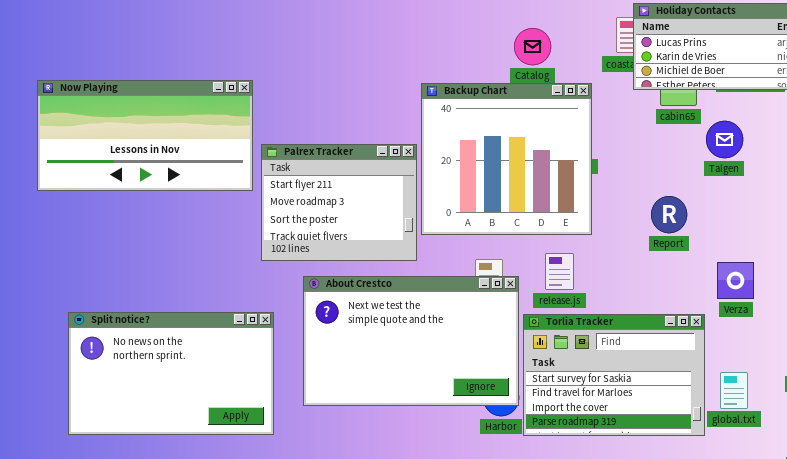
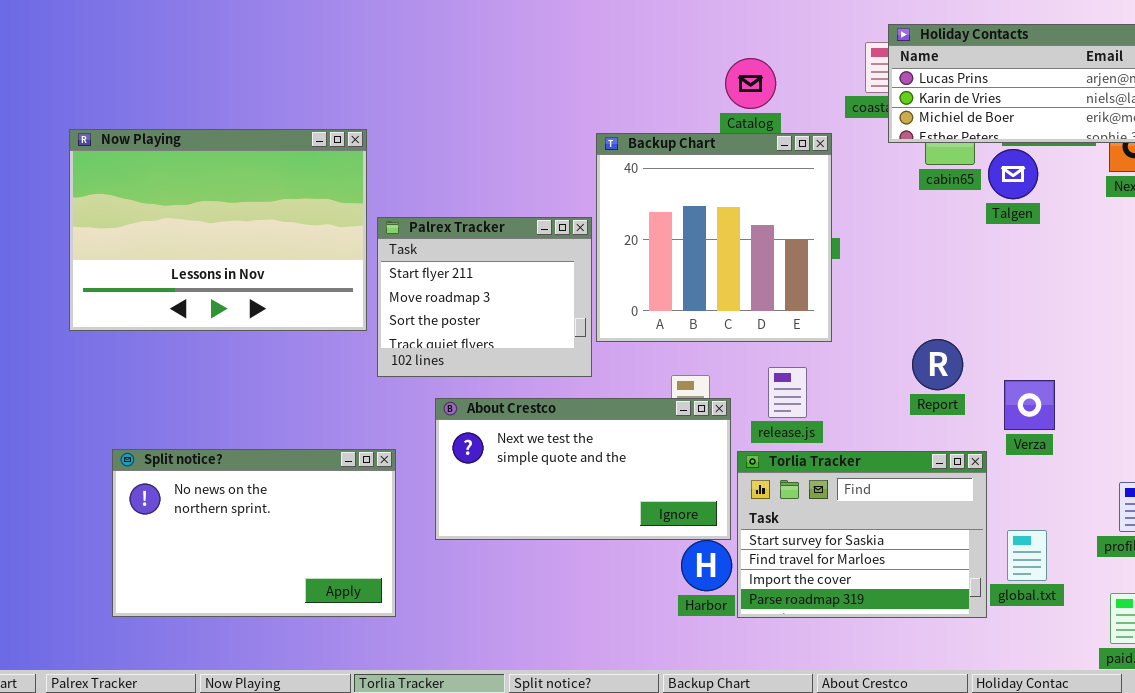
Now Playing: [37,80,253,191] -> [69,129,367,331], resized
Talgen: [706,121,743,158] -> [988,149,1038,199], moved
Report: [651,196,687,233] -> [912,339,963,390], moved
About Crestco: [303,276,519,406] -> [435,398,731,540], resized

